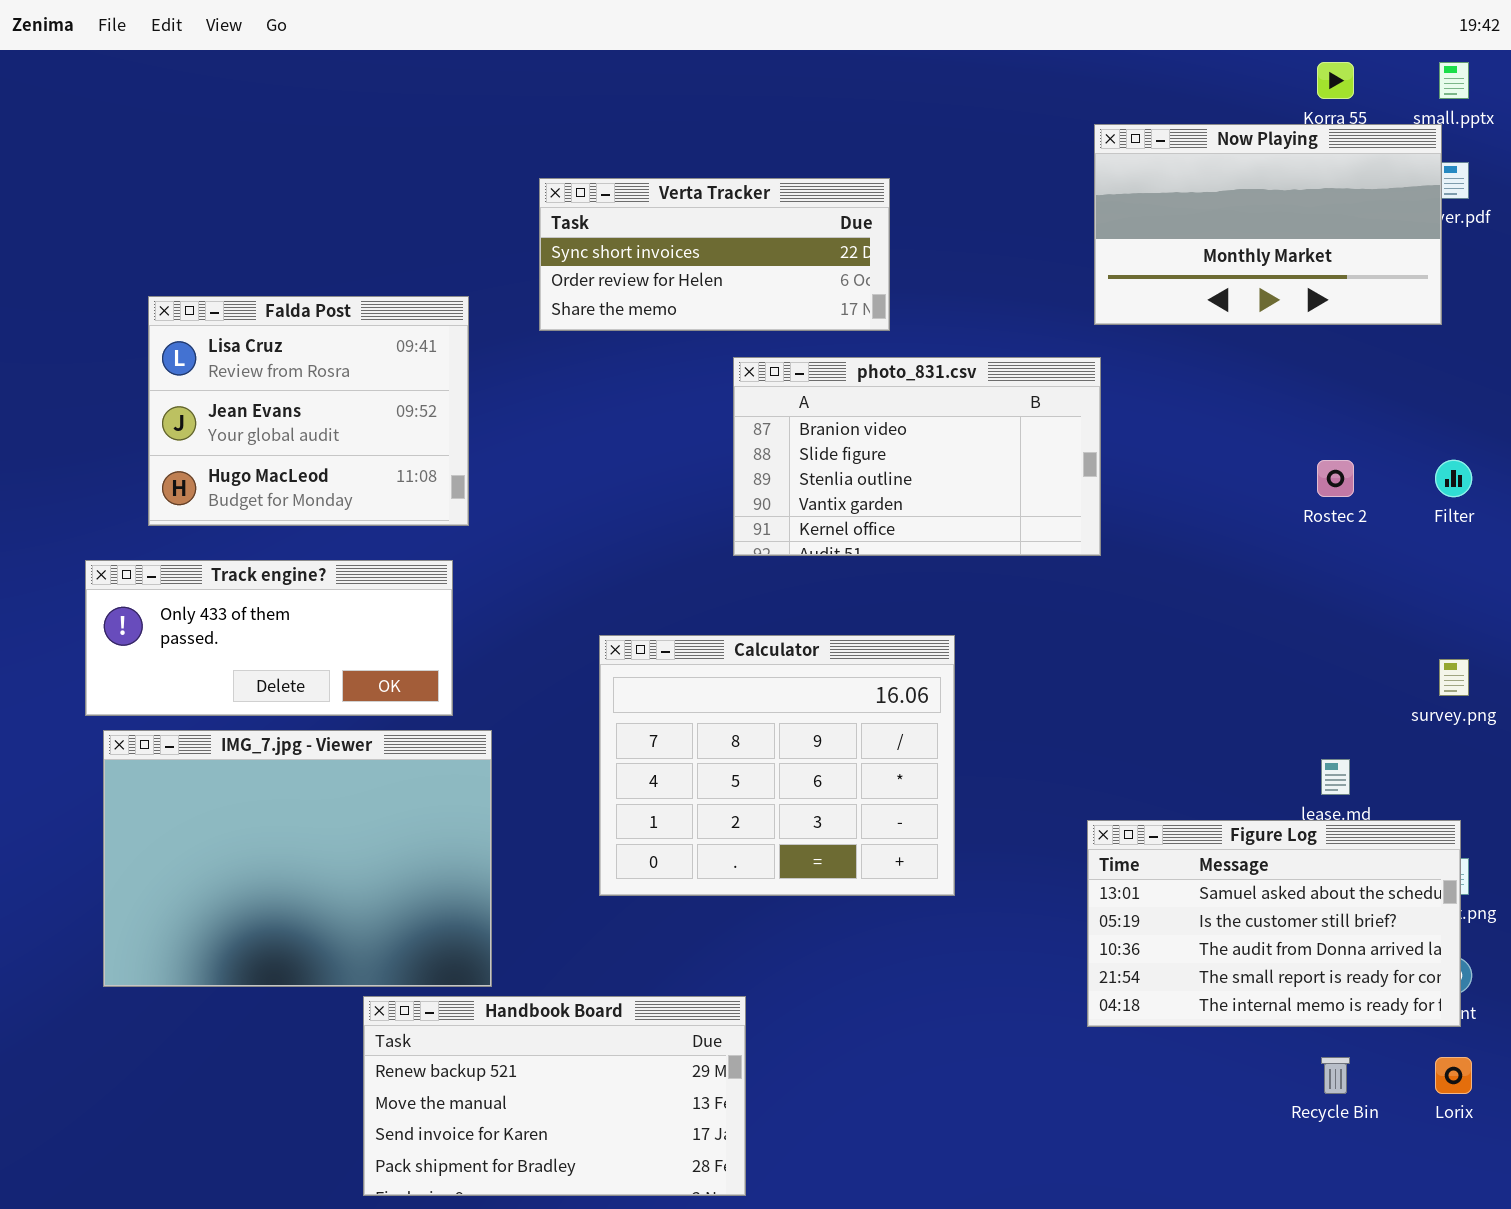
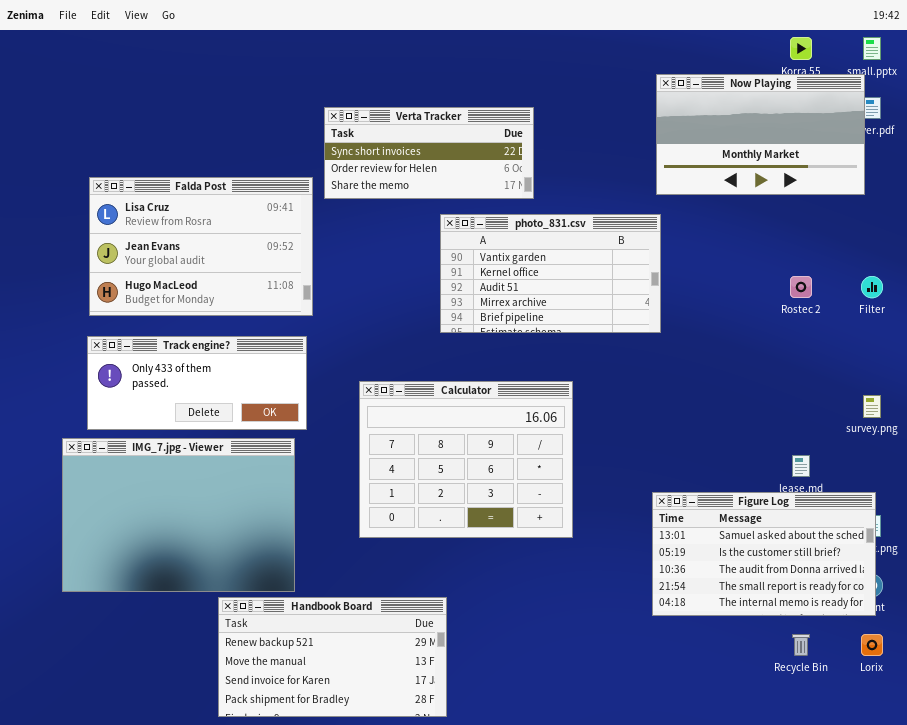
Falda Post: [148,296,469,526] -> [89,177,313,316], resized
photo_831.csv: [733,357,1101,556] -> [440,214,661,333], scrolled down 3 rows
Track engine?: [85,560,453,716] -> [87,336,307,430], moved

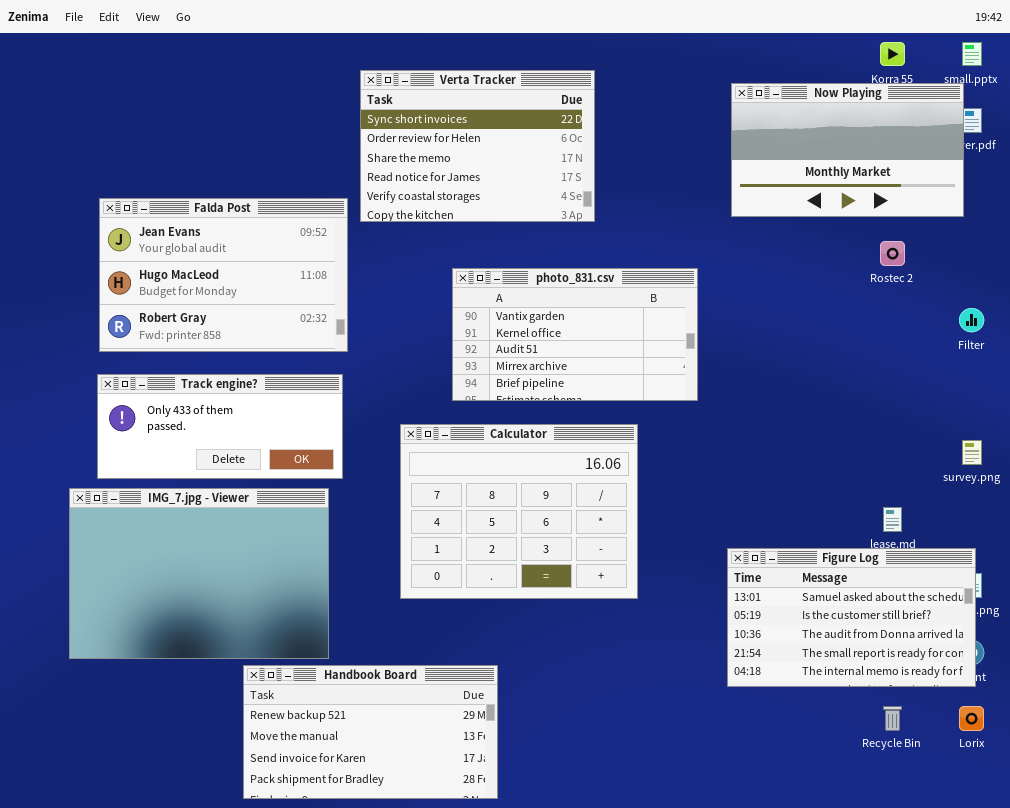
Verta Tracker: [324,107,534,199] -> [360,70,595,222], resized
Falda Post: [89,177,313,316] -> [99,198,348,352], scrolled down 1 row
photo_831.csv: [440,214,661,333] -> [452,268,698,401], moved
Rostec 2: [790,276,812,298] -> [880,241,905,266], moved

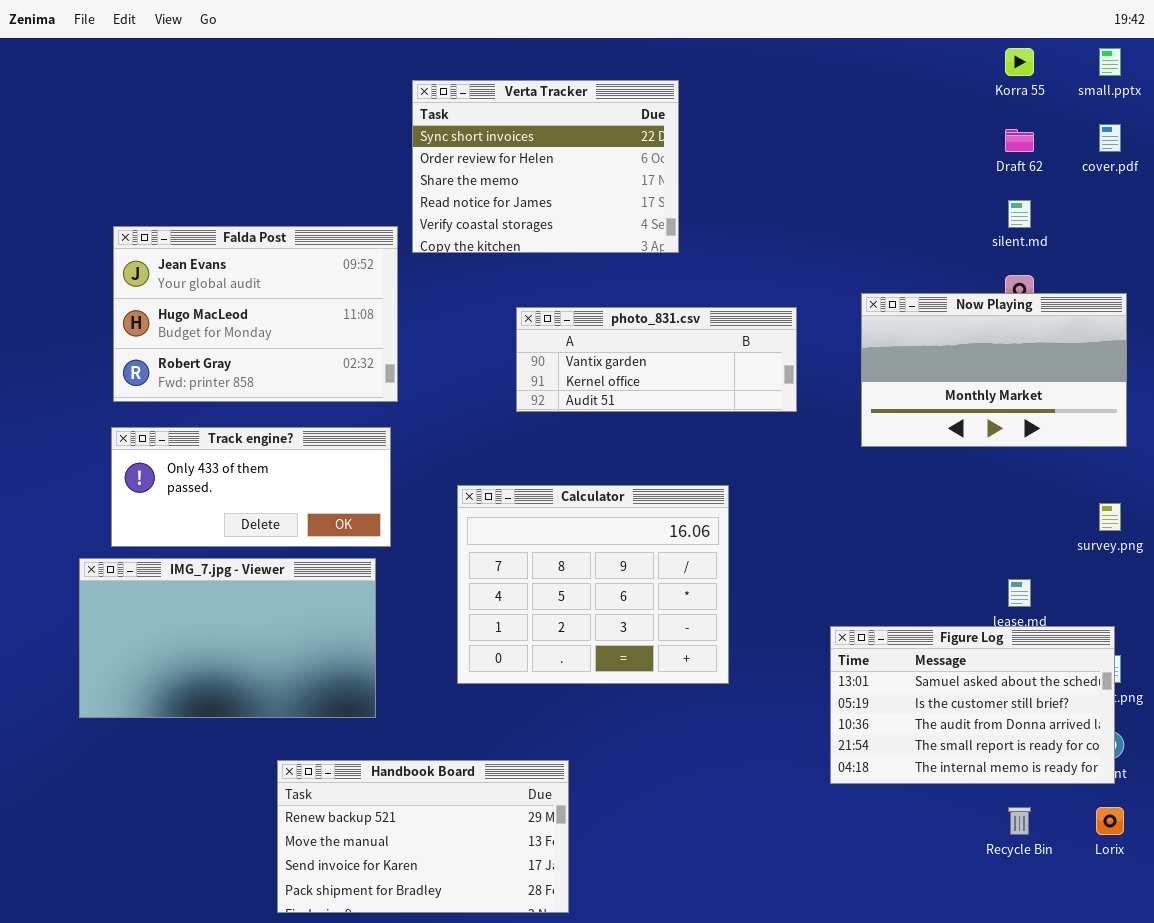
Now Playing: [731,83,964,217] -> [861,293,1127,447], moved
photo_831.csv: [452,268,698,401] -> [516,307,797,412], resized
IMG_7.jpg - Viewer: [69,488,329,659] -> [79,558,376,718], resized

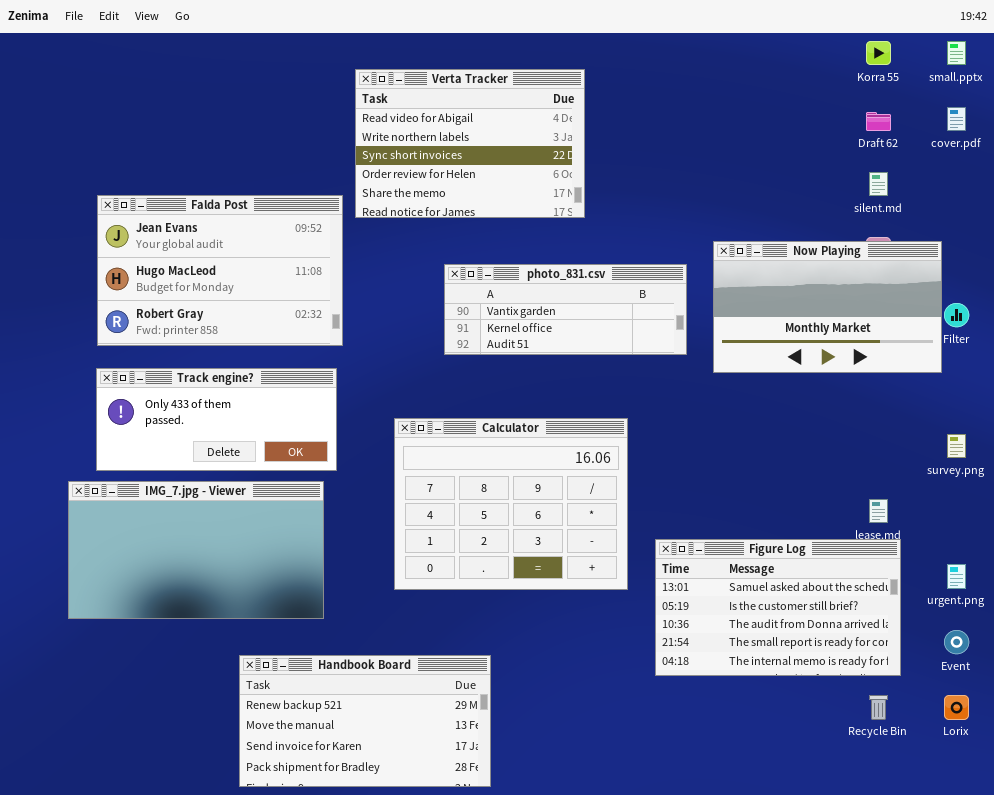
Verta Tracker: [412,80,679,253] -> [355,69,585,218], scrolled up 2 rows
Now Playing: [861,293,1127,447] -> [713,241,942,373], moved
Figure Log: [830,626,1115,784] -> [655,539,901,676], moved

